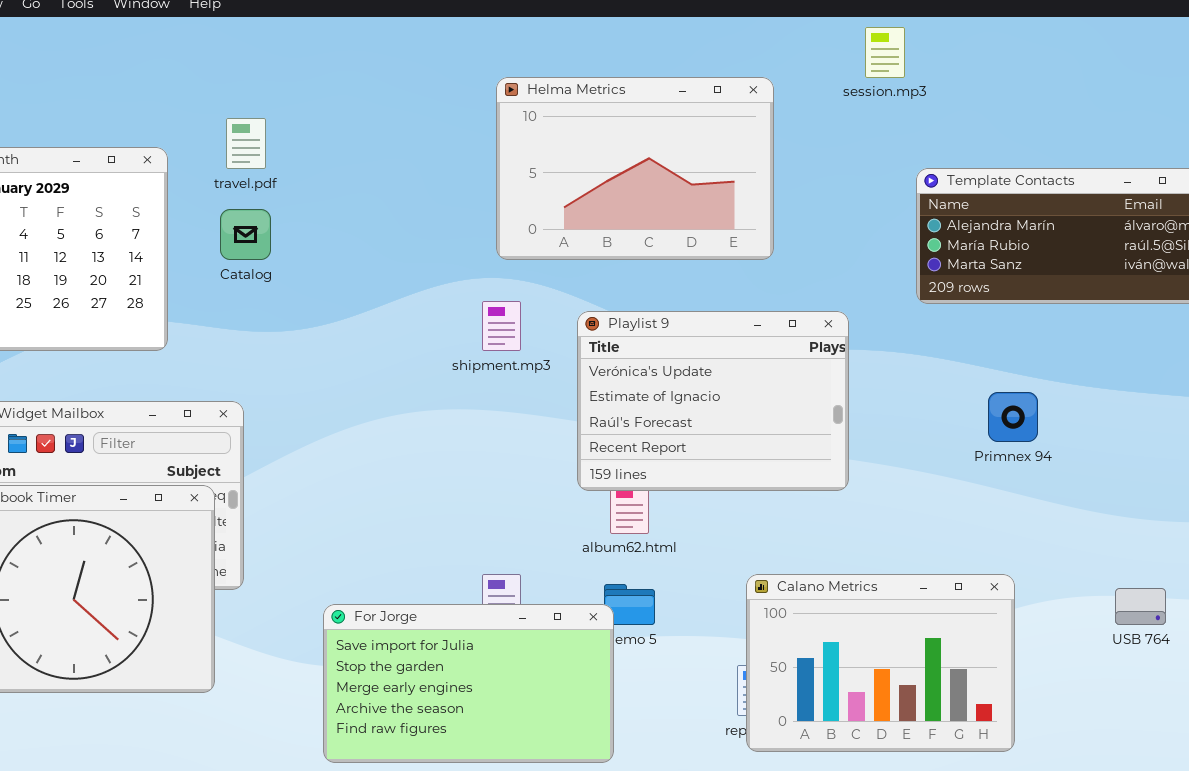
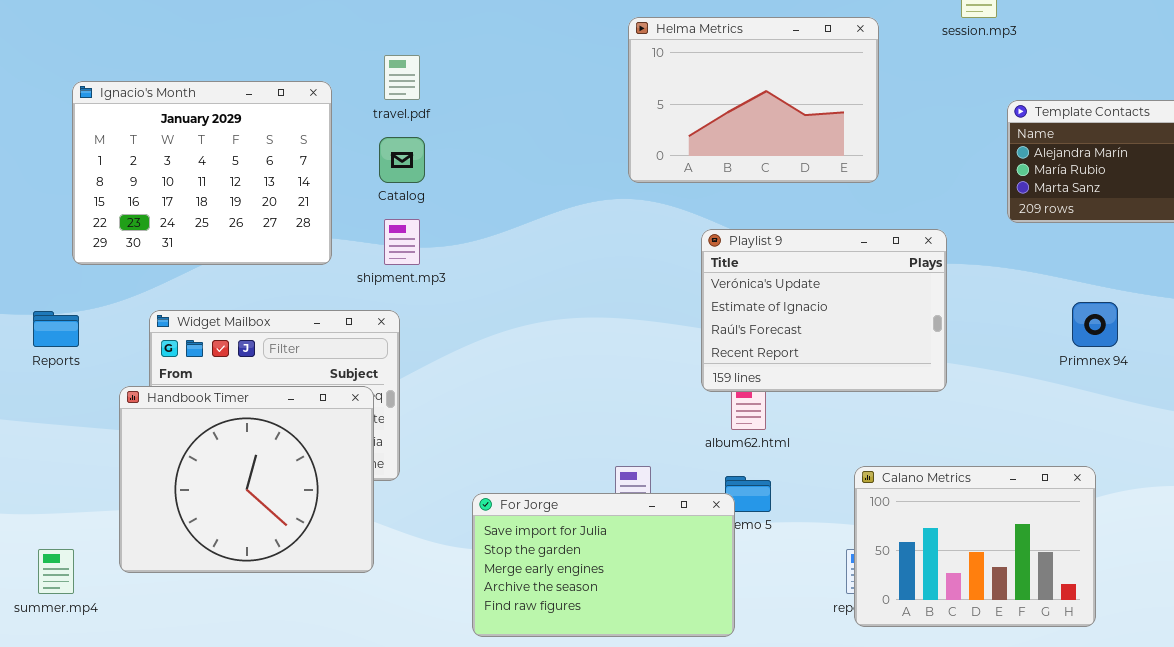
shipment.mp3: [482,301,521,351] -> [384,219,420,265], moved

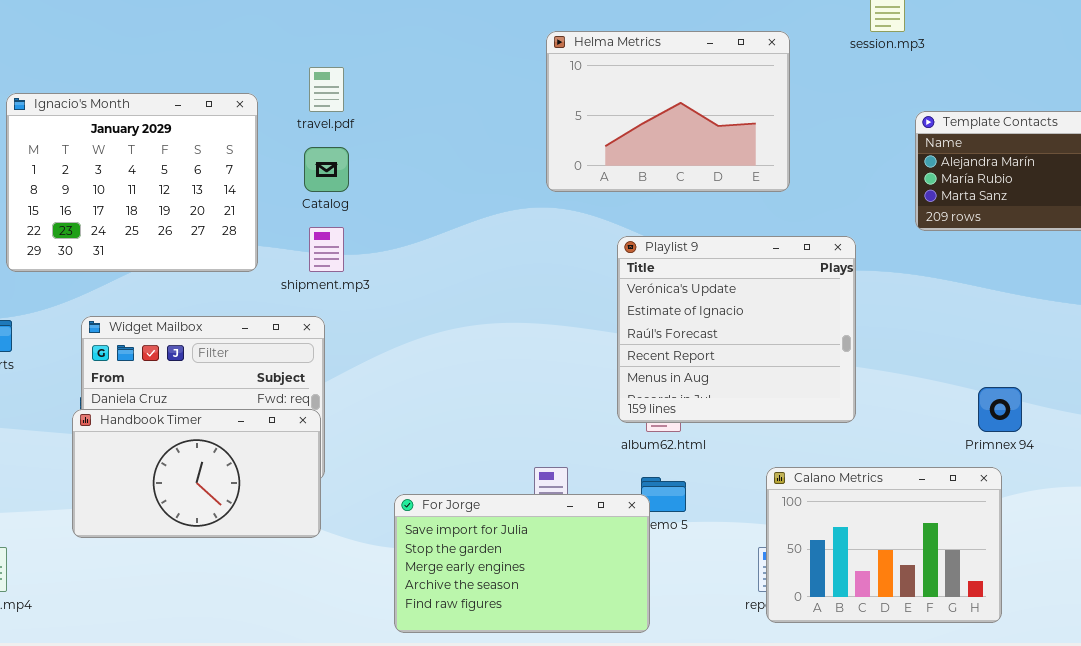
Playlist 9: [701,229,947,392] -> [617,236,856,423], resized
Primnex 94: [1072,302,1118,347] -> [978,387,1022,432], moved
Handbook Timer: [119,386,374,573] -> [72,409,321,538], moved, resized

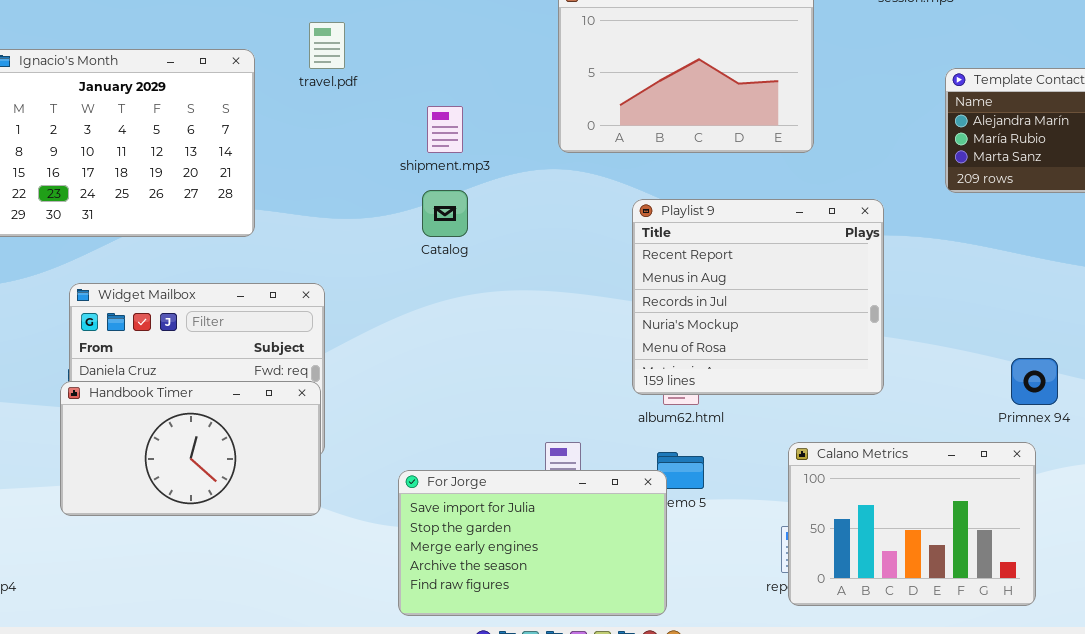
Catalog: [304,147,349,192] -> [422,190,468,237], moved
shipment.mp3: [309,227,344,272] -> [427,106,463,153], moved
Playlist 9: [617,236,856,423] -> [632,199,884,395], scrolled down 3 rows

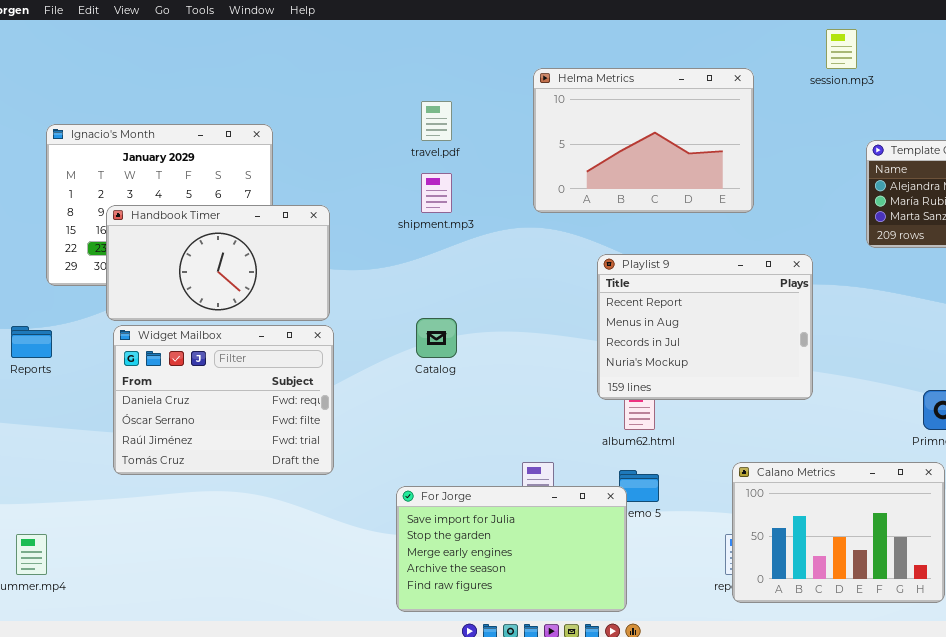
travel.pdf: [309,22,345,69] -> [421,101,452,141], moved
Catalog: [422,190,468,237] -> [416,318,457,358], moved
Playlist 9: [632,199,884,395] -> [597,254,813,400], resized
Handbook Timer: [60,381,321,516] -> [106,205,330,321], moved

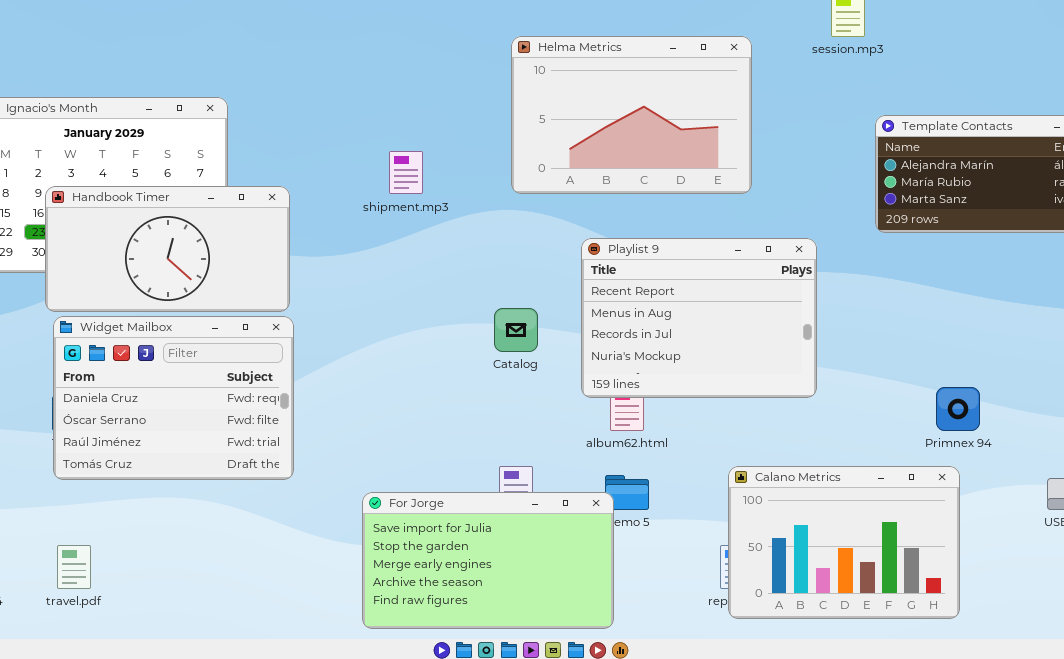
travel.pdf: [421,101,452,141] -> [57,545,91,589], moved
Catalog: [416,318,457,358] -> [494,308,538,352], moved

